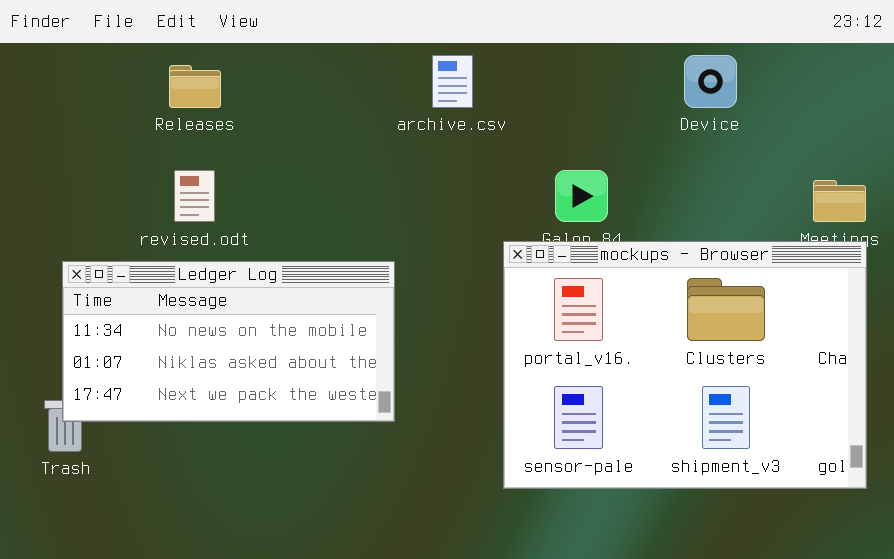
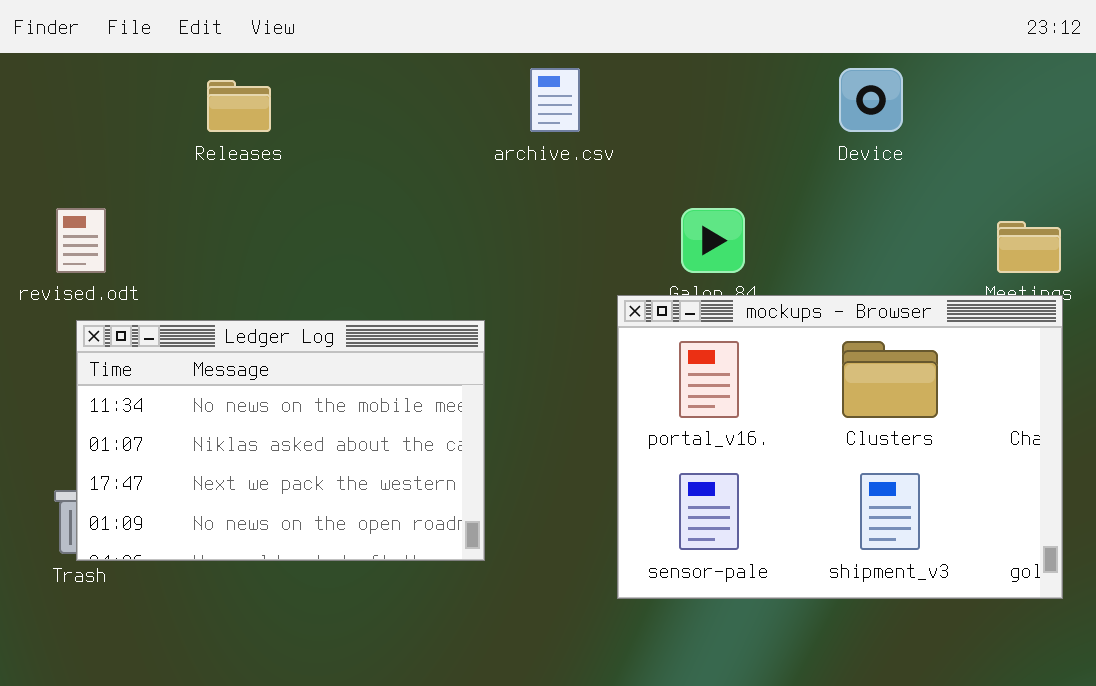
revised.odt: [174,170,215,222] -> [56,208,106,273], moved
Ledger Log: [62,261,395,422] -> [76,320,485,561], resized

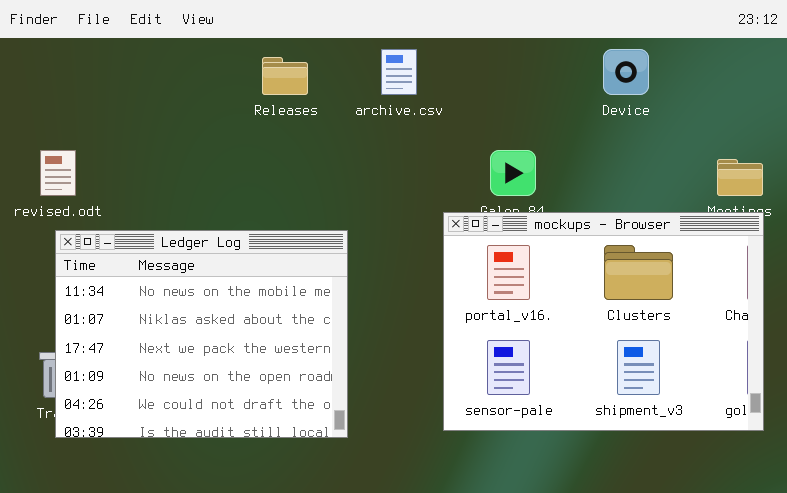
Releases: [207,80,271,132] -> [262,57,308,95], moved
Ledger Log: [76,320,485,561] -> [55,230,348,438], resized

